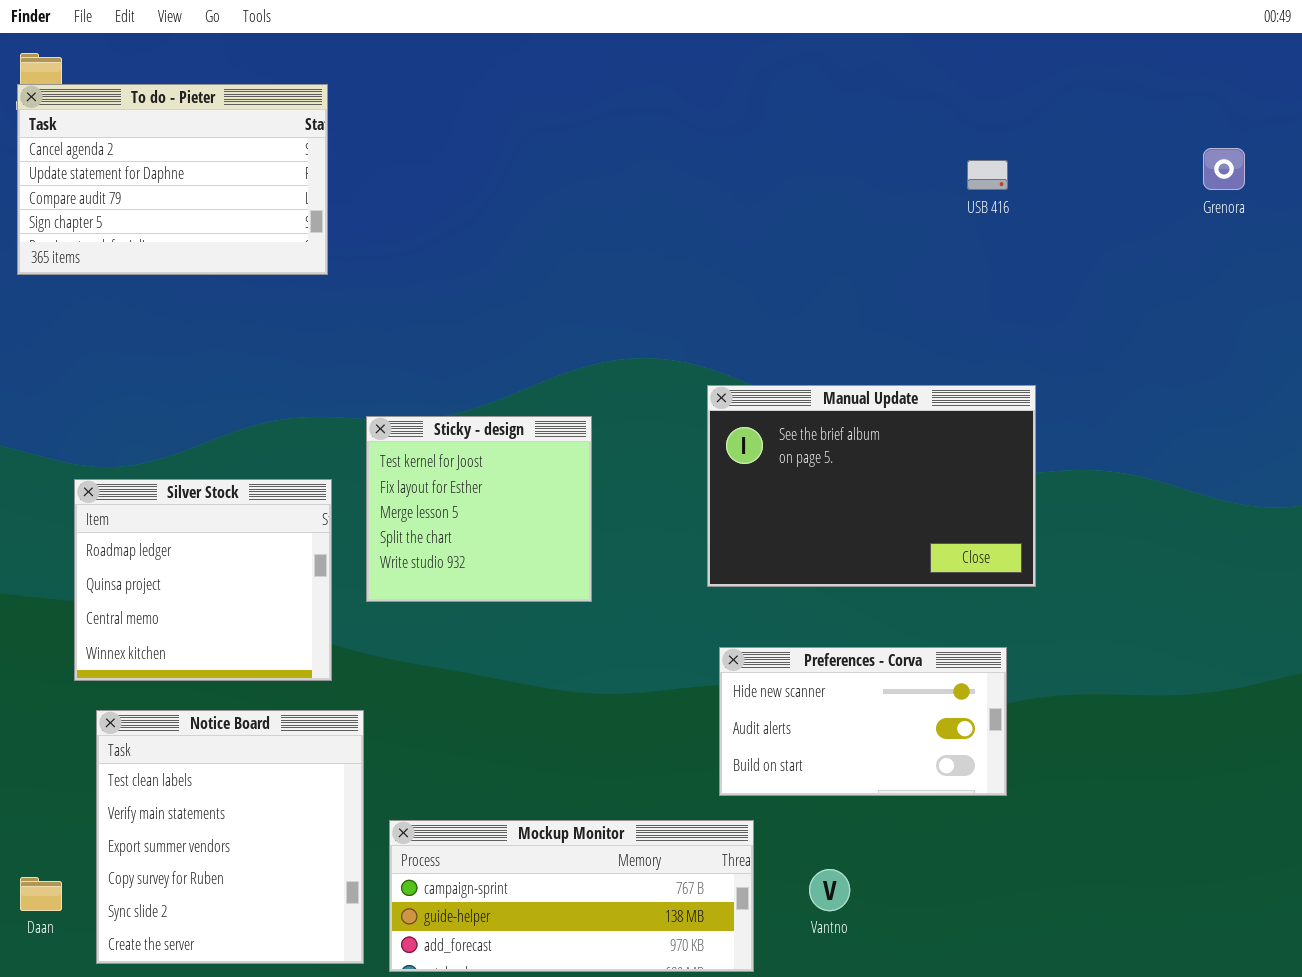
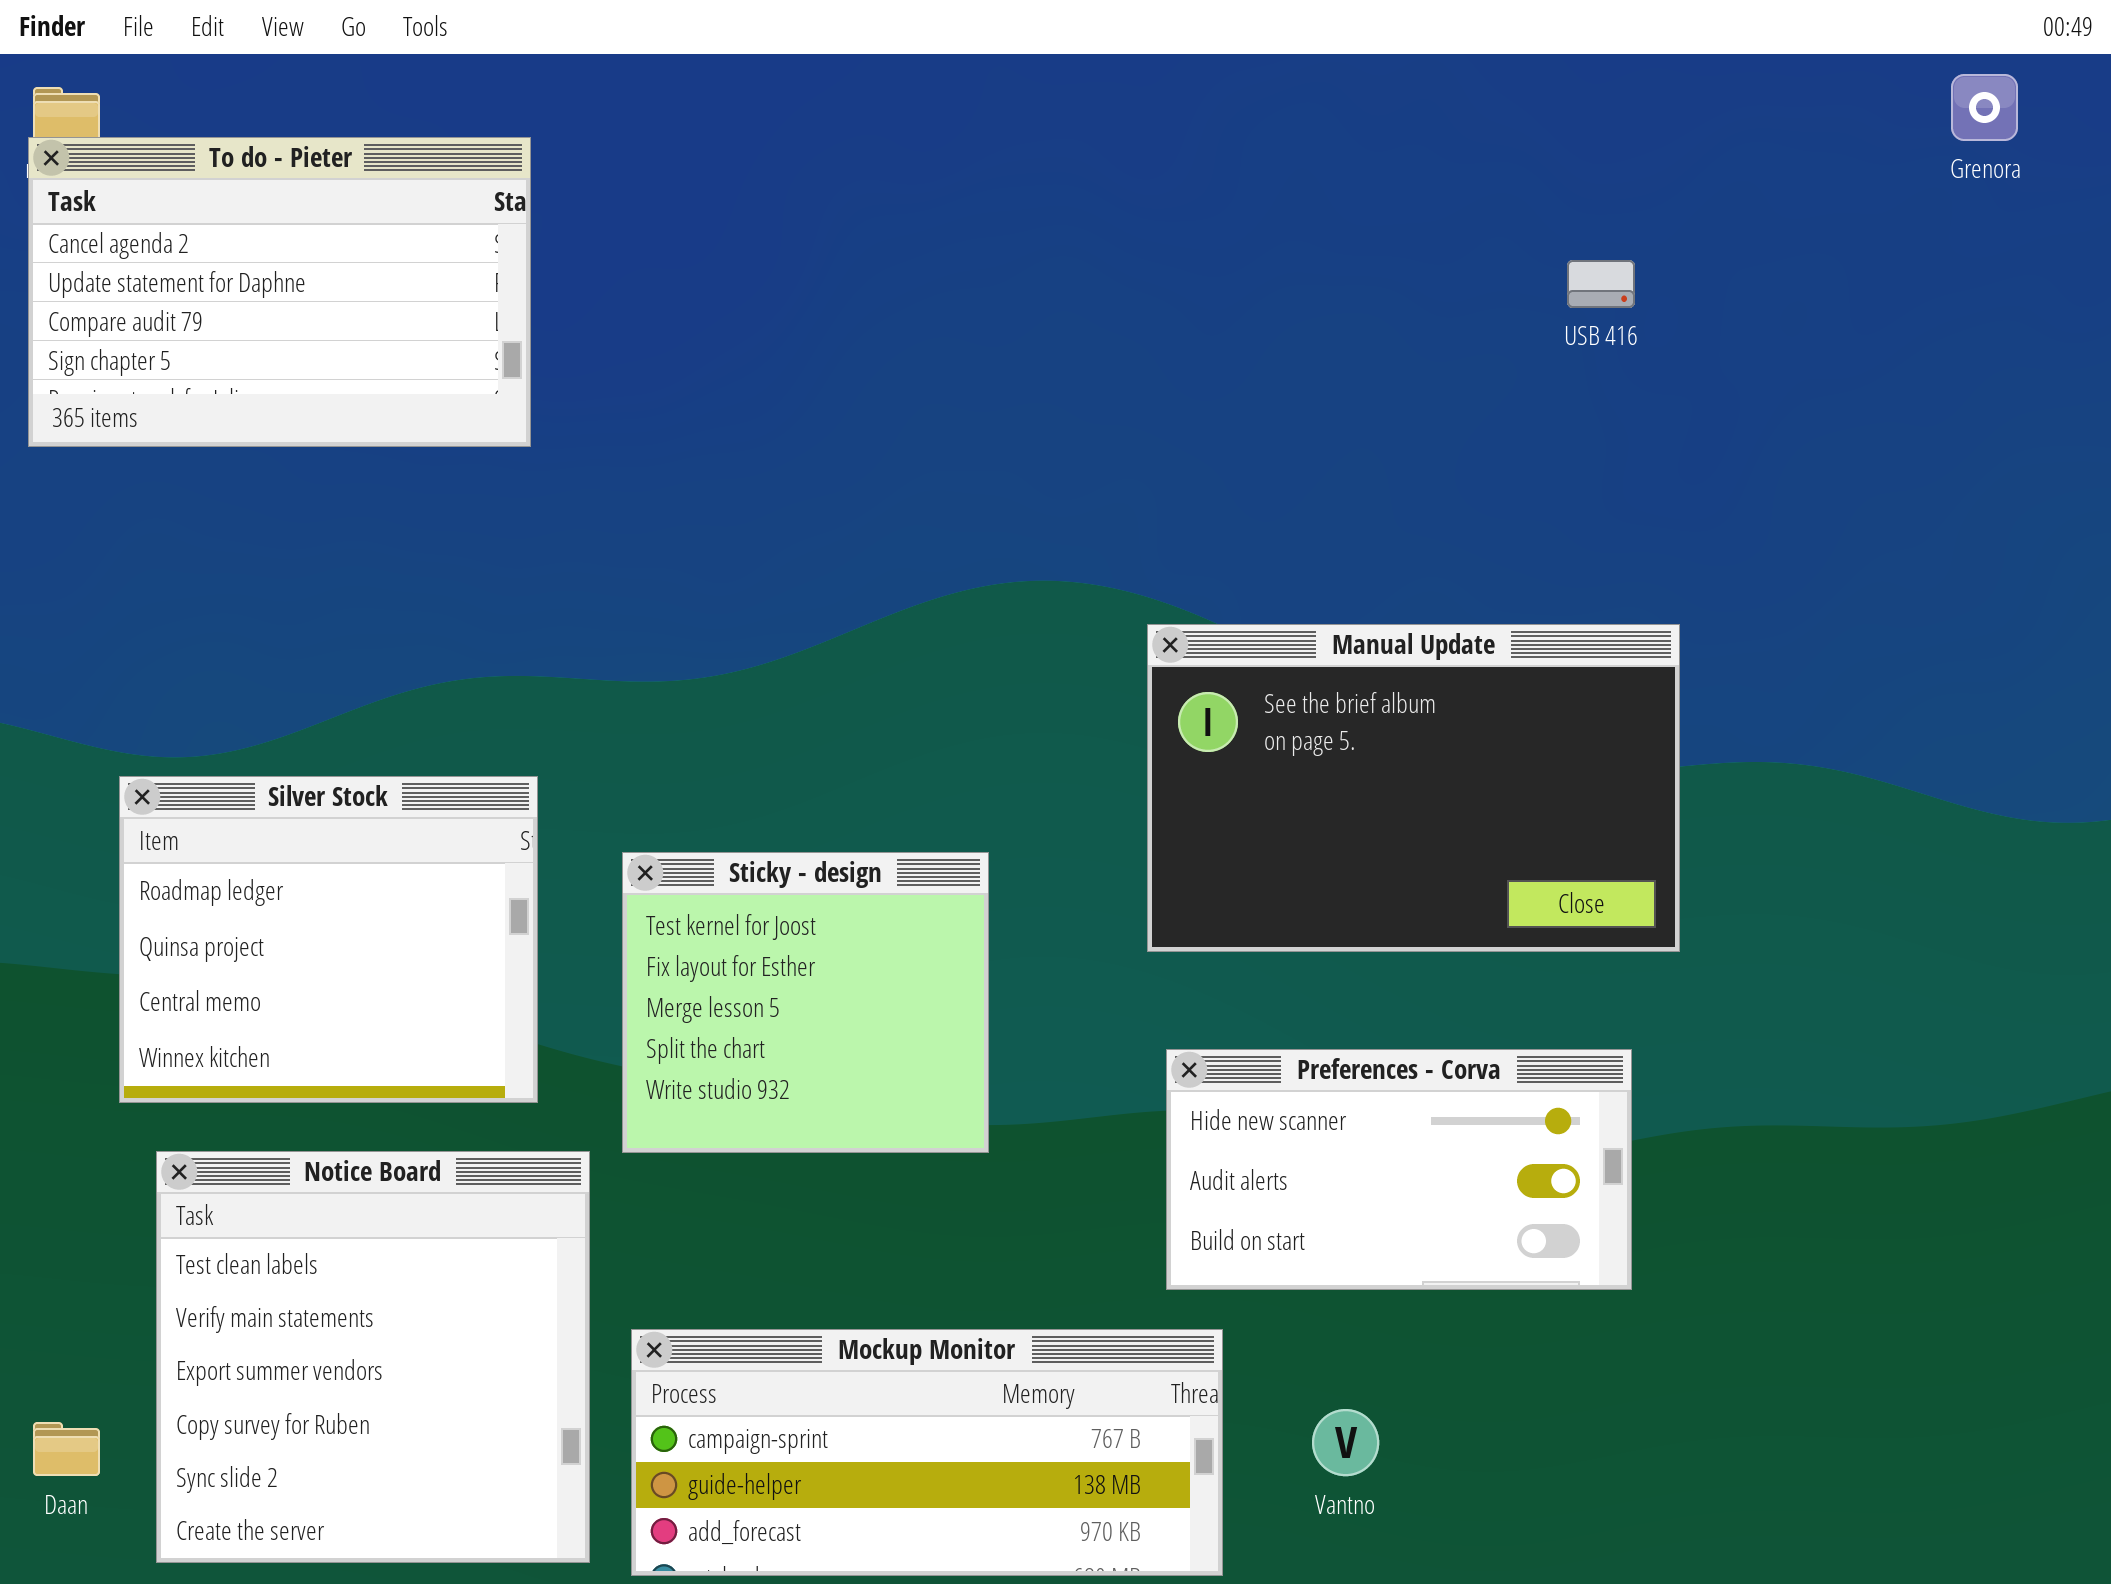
Grenora: [1203,148,1245,190] -> [1951,74,2018,141], moved
Sticky - design: [366,416,592,602] -> [622,852,989,1153], moved

